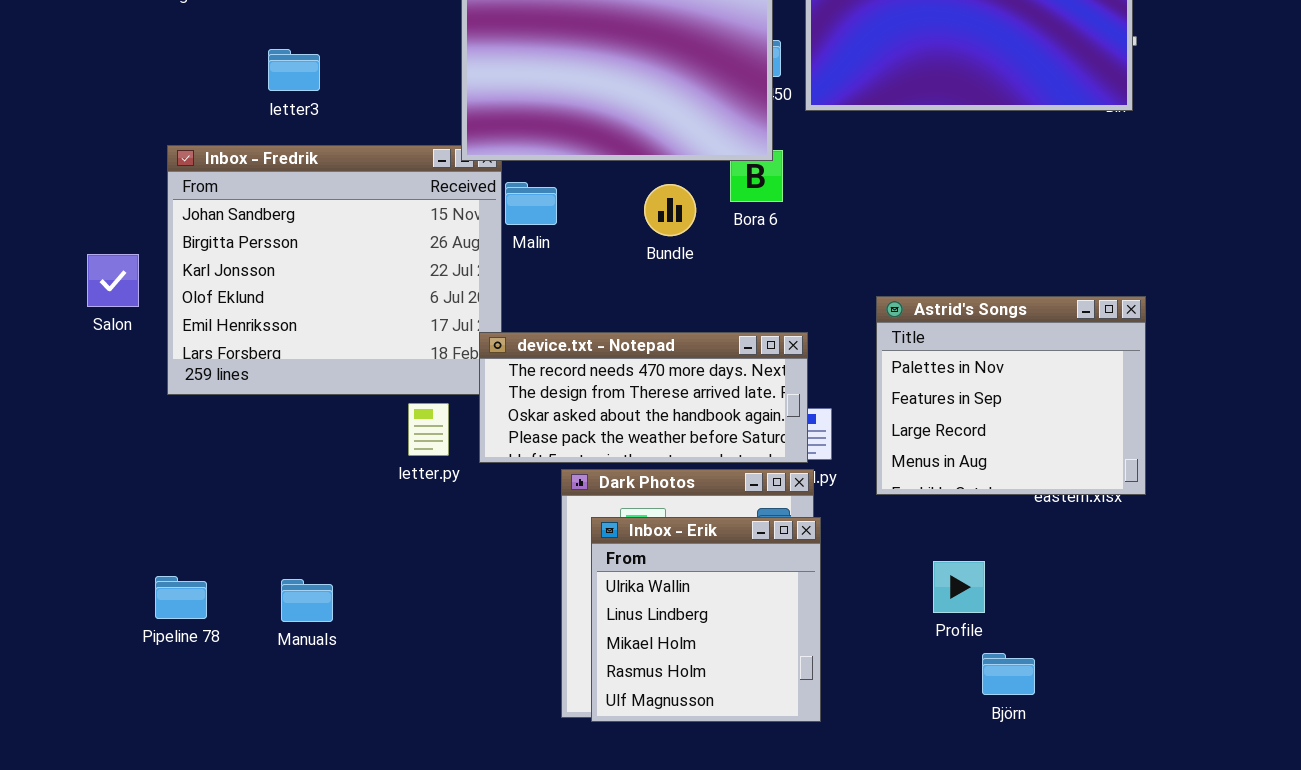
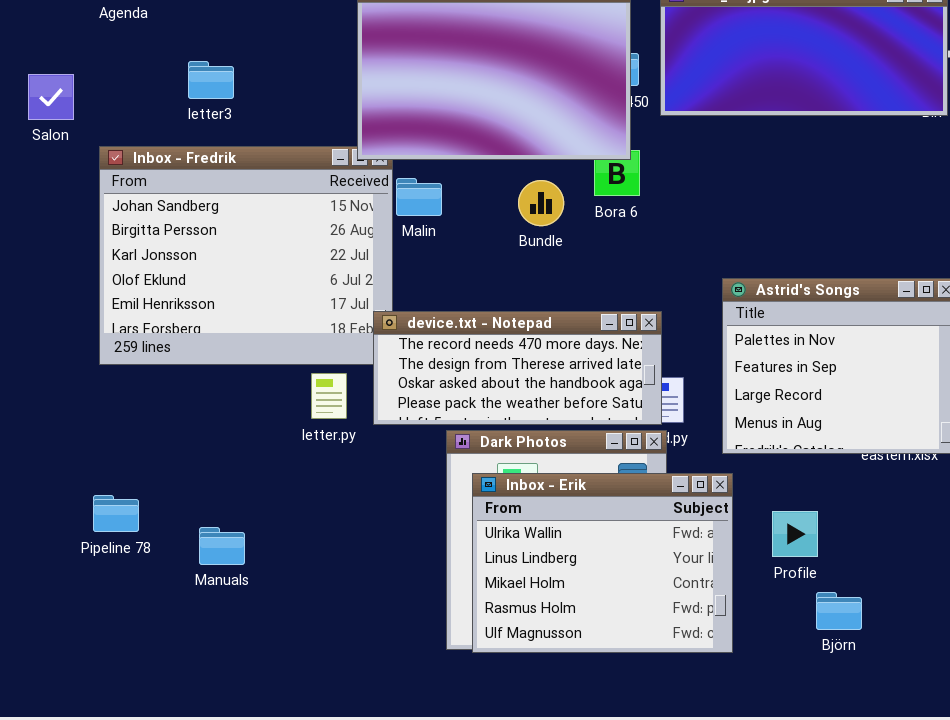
Salon: [87,254,139,307] -> [28,74,74,120], moved
Inbox - Erik: [591,517,821,722] -> [472,473,733,653], resized
Pipeline 78: [155,576,207,619] -> [93,495,139,532], moved

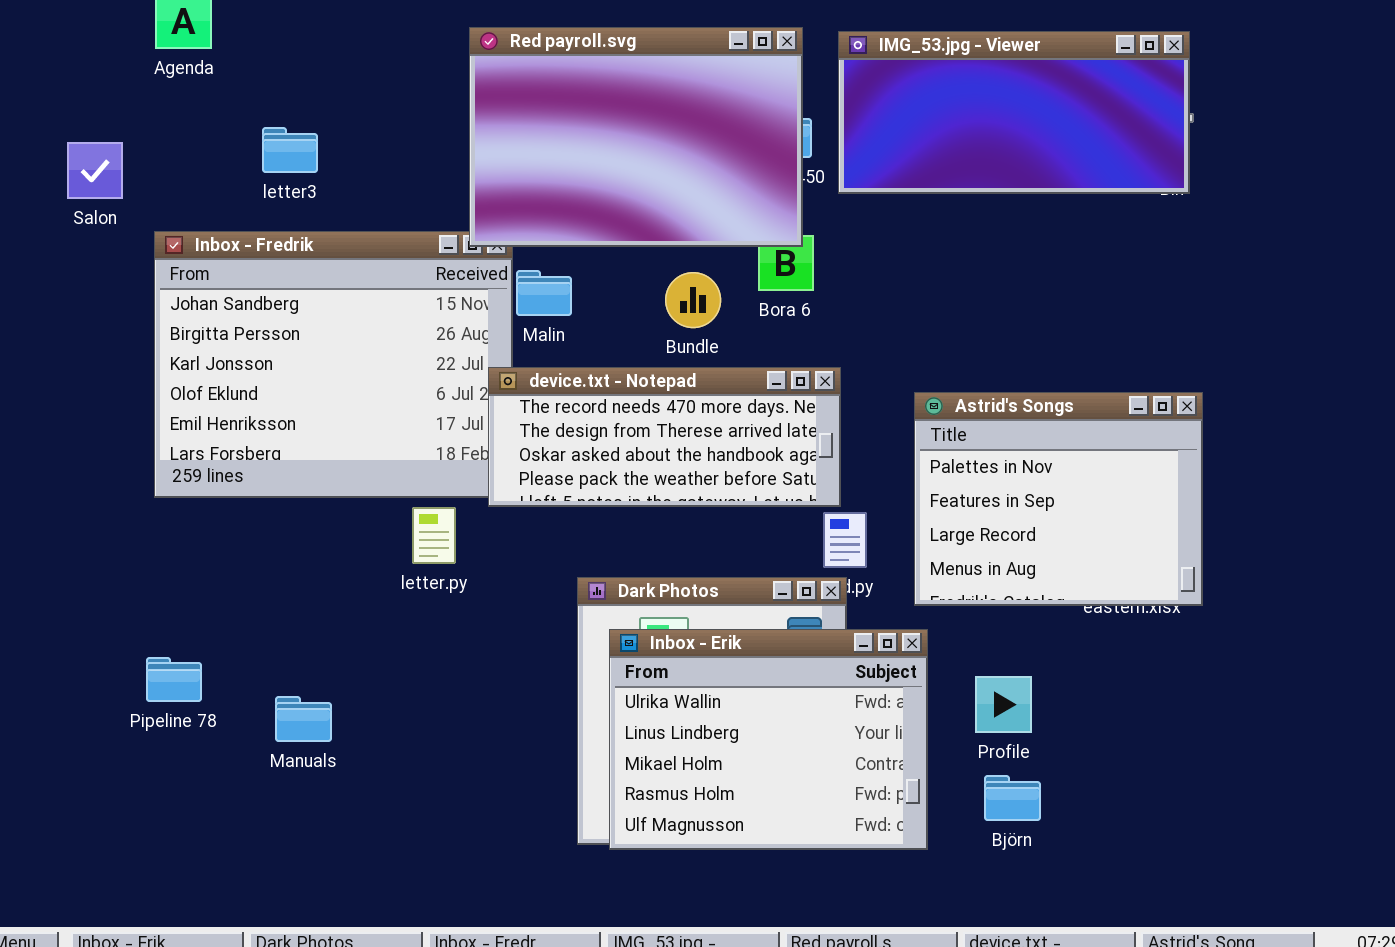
device.txt - Notepad: [373,311,662,425] -> [488,367,841,507], moved
Björn: [816,592,862,630] -> [984,775,1041,821], moved

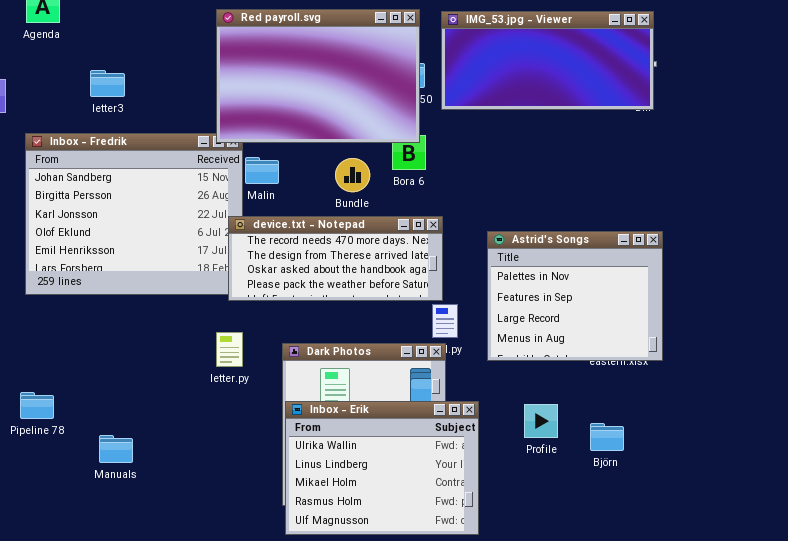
letter.py: [412,507,456,564] -> [216,332,243,367], moved
Inbox - Erik: [609,629,928,850] -> [285,401,479,535], moved
Manuals: [275,696,332,742] -> [99,435,133,463], moved
Björn: [984,775,1041,821] -> [590,423,624,451], moved

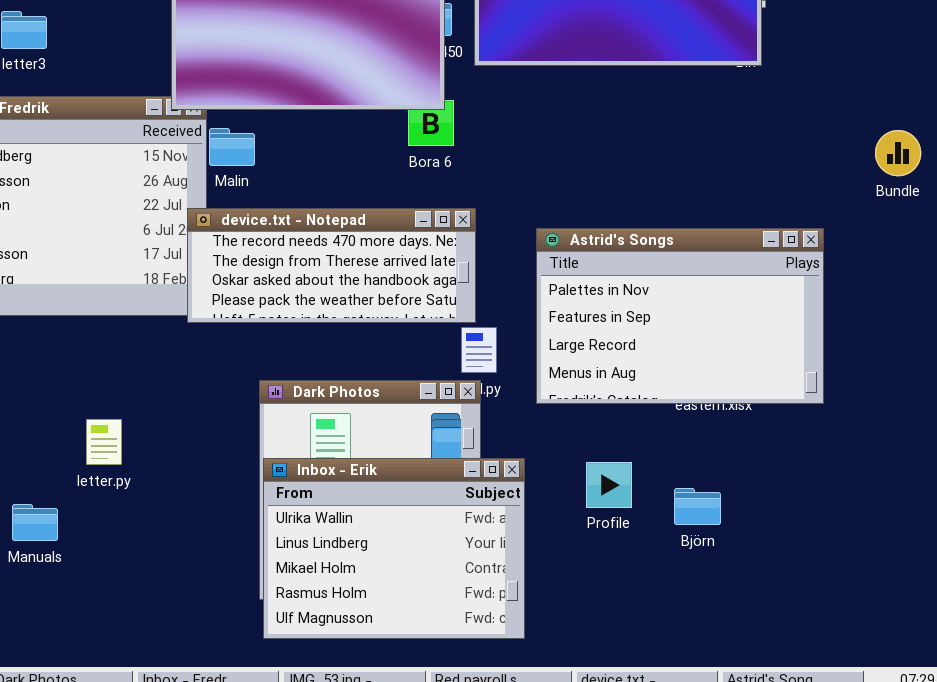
Bundle: [335,158,370,192] -> [875,130,921,176], moved
Astrid's Songs: [487,231,663,361] -> [536,228,824,404], resized
letter.py: [216,332,243,367] -> [86,419,122,465], moved

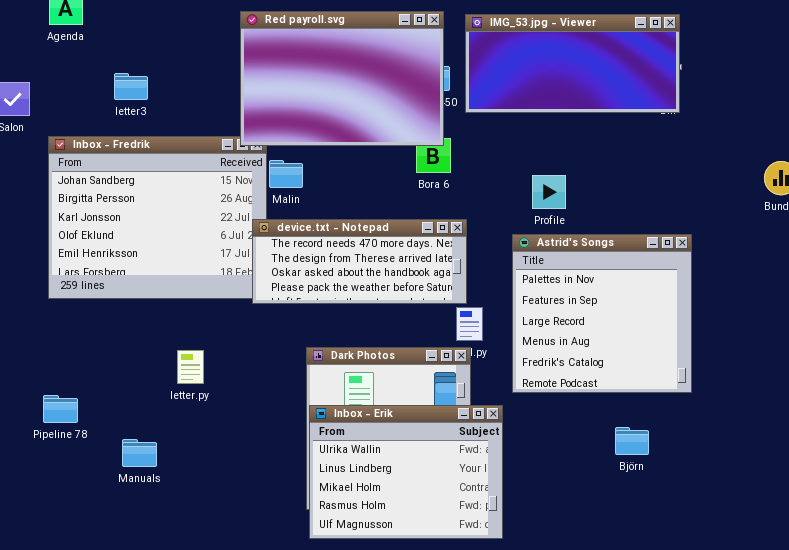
Astrid's Songs: [536,228,824,404] -> [512,234,692,393], resized
letter.py: [86,419,122,465] -> [177,350,204,384], moved
Profile: [586,462,632,508] -> [532,175,566,209], moved

